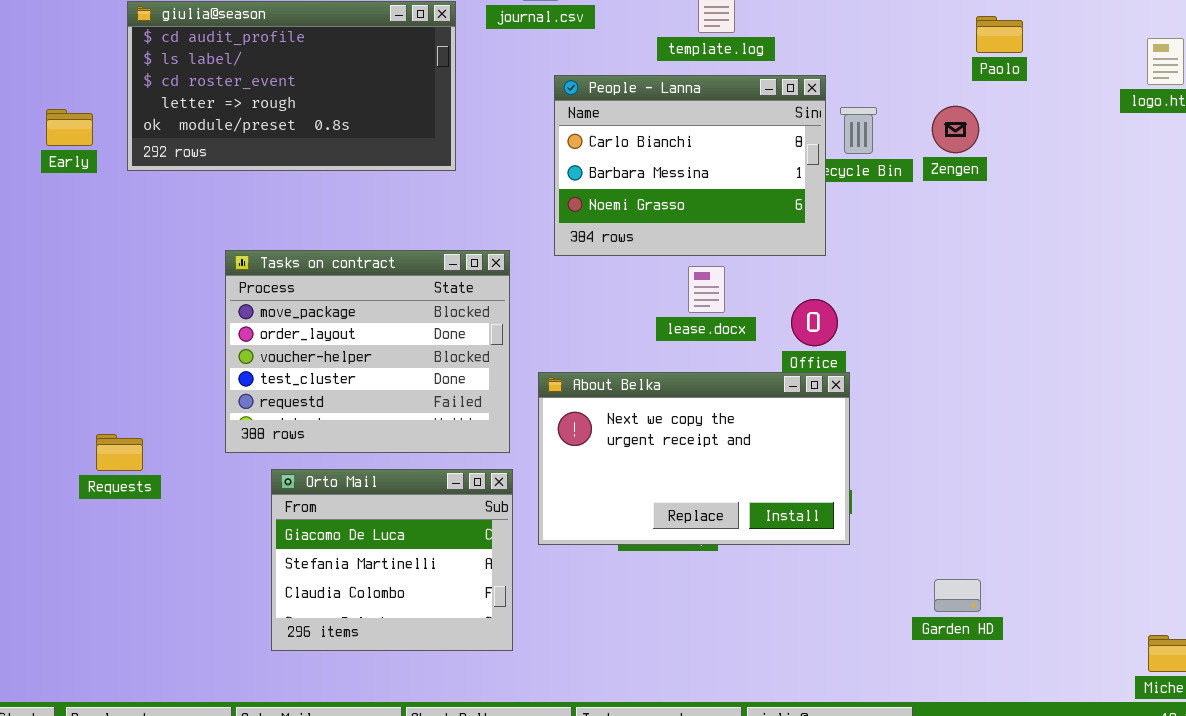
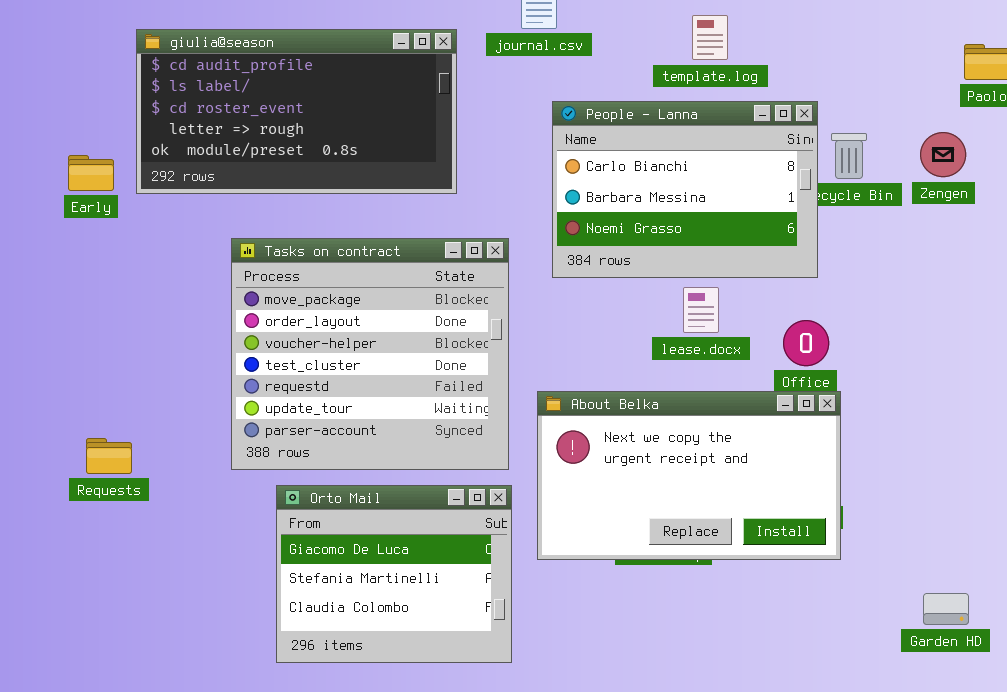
Early: [46,109,93,146] -> [68,155,114,191], moved
Tasks on contract: [225,250,510,453] -> [231,238,509,470], resized
Requests: [96,434,143,471] -> [86,438,132,474], moved

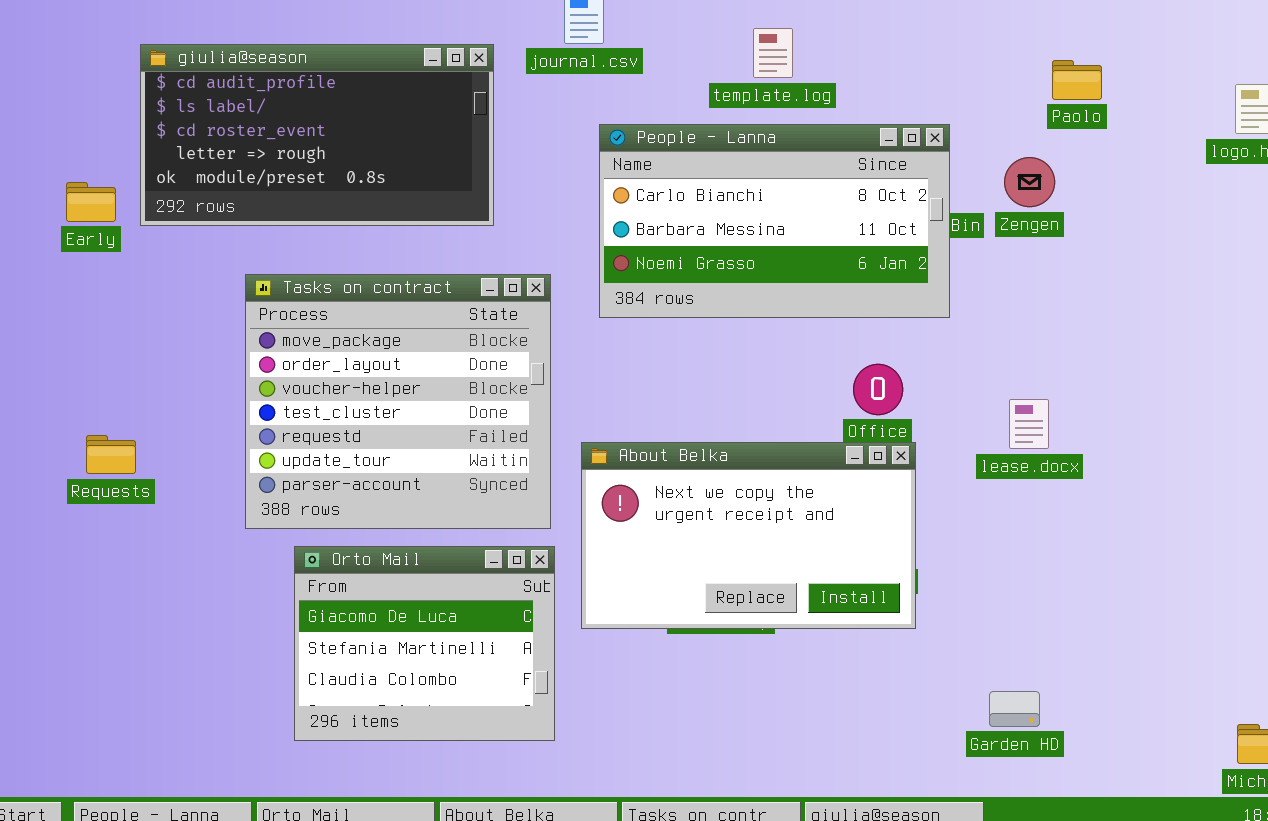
People - Lanna: [552,101,818,278] -> [599,124,950,318], resized
lease.docx: [683,287,719,333] -> [1009,399,1049,449], moved
Requests: [86,438,132,474] -> [86,435,136,474], moved
Garden HD: [923,593,969,625] -> [989,691,1040,727], moved

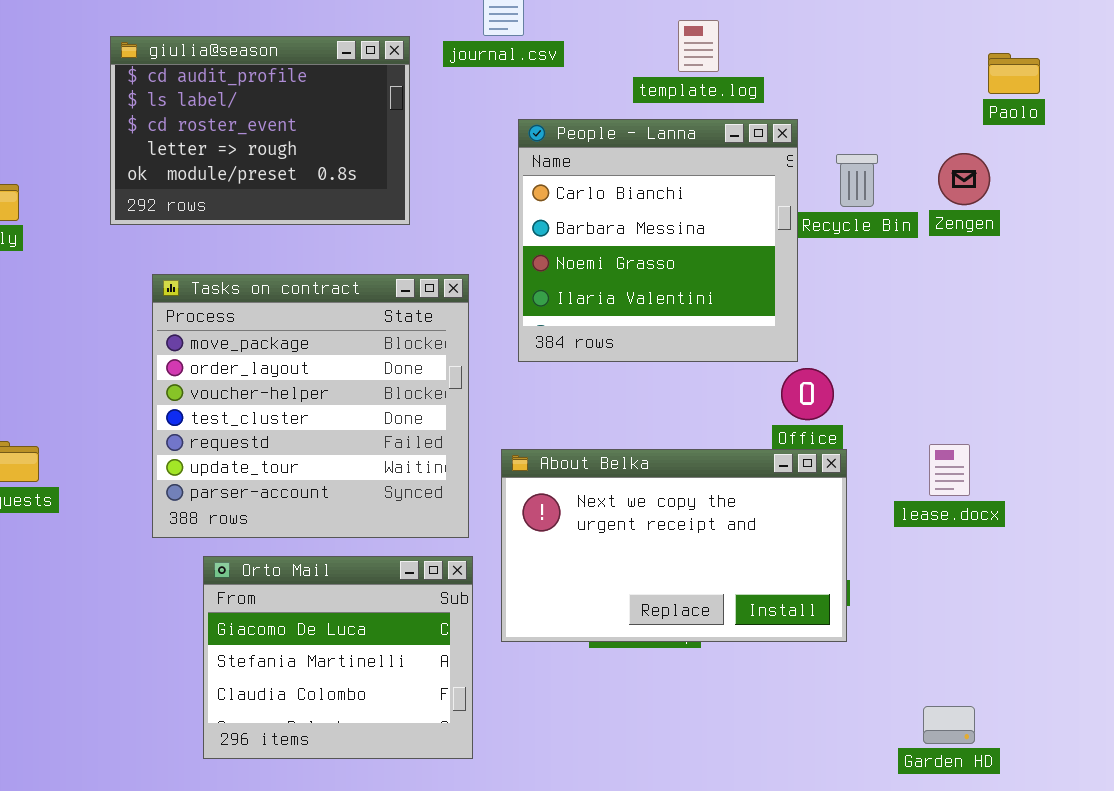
giulia@season: [140,44,494,226] -> [110,36,410,225], resized
People - Lanna: [599,124,950,318] -> [518,119,798,362], resized
lease.docx: [1009,399,1049,449] -> [929,444,970,496], moved

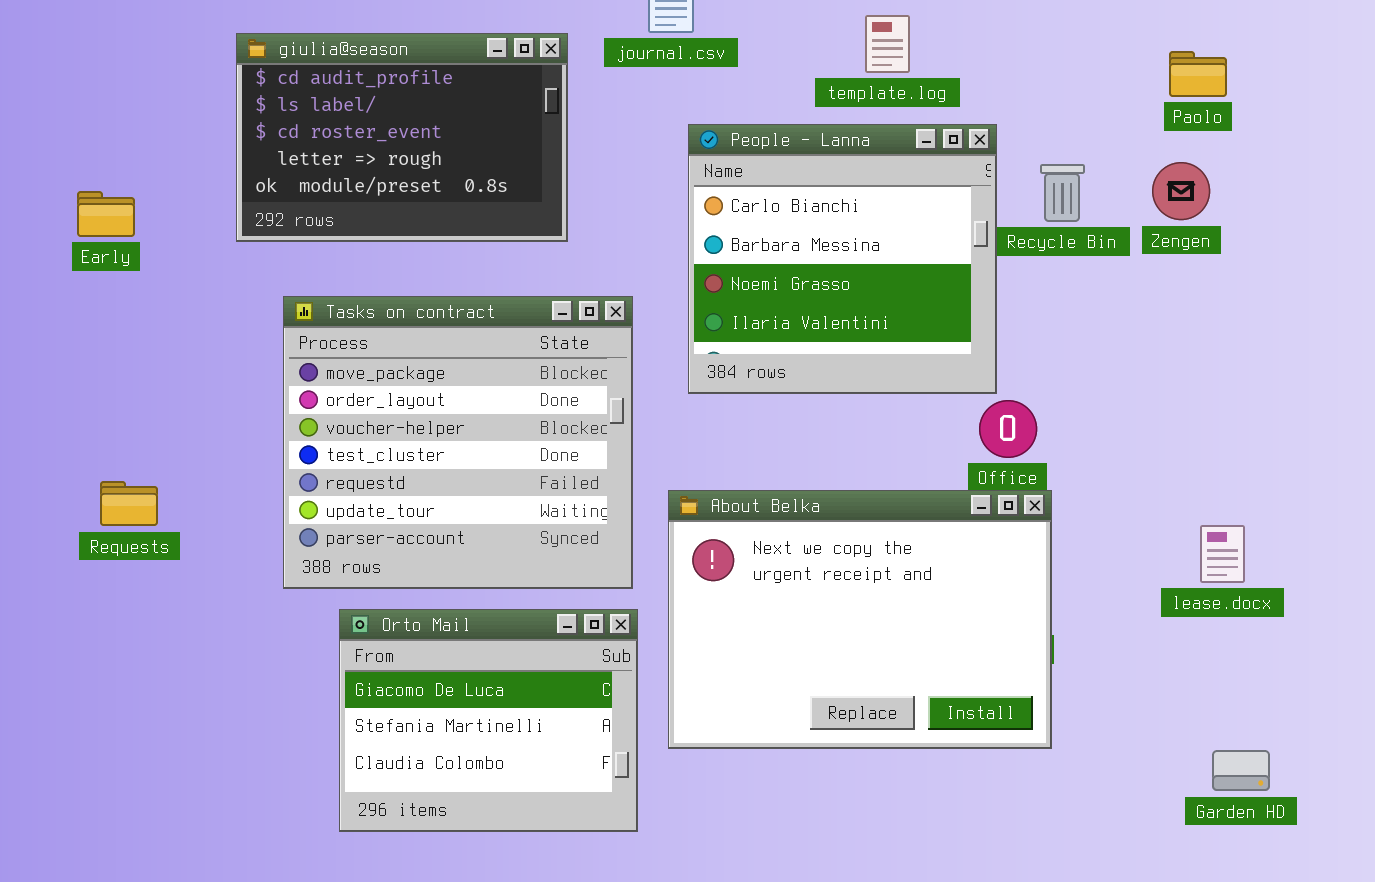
Paolo: [988,53,1040,94] -> [1169,51,1227,97], moved
lease.docx: [929,444,970,496] -> [1200,525,1245,583], moved
About Belka: [501,449,847,642] -> [668,490,1052,749], resized
Garden HD: [923,706,975,744] -> [1212,750,1270,791], moved

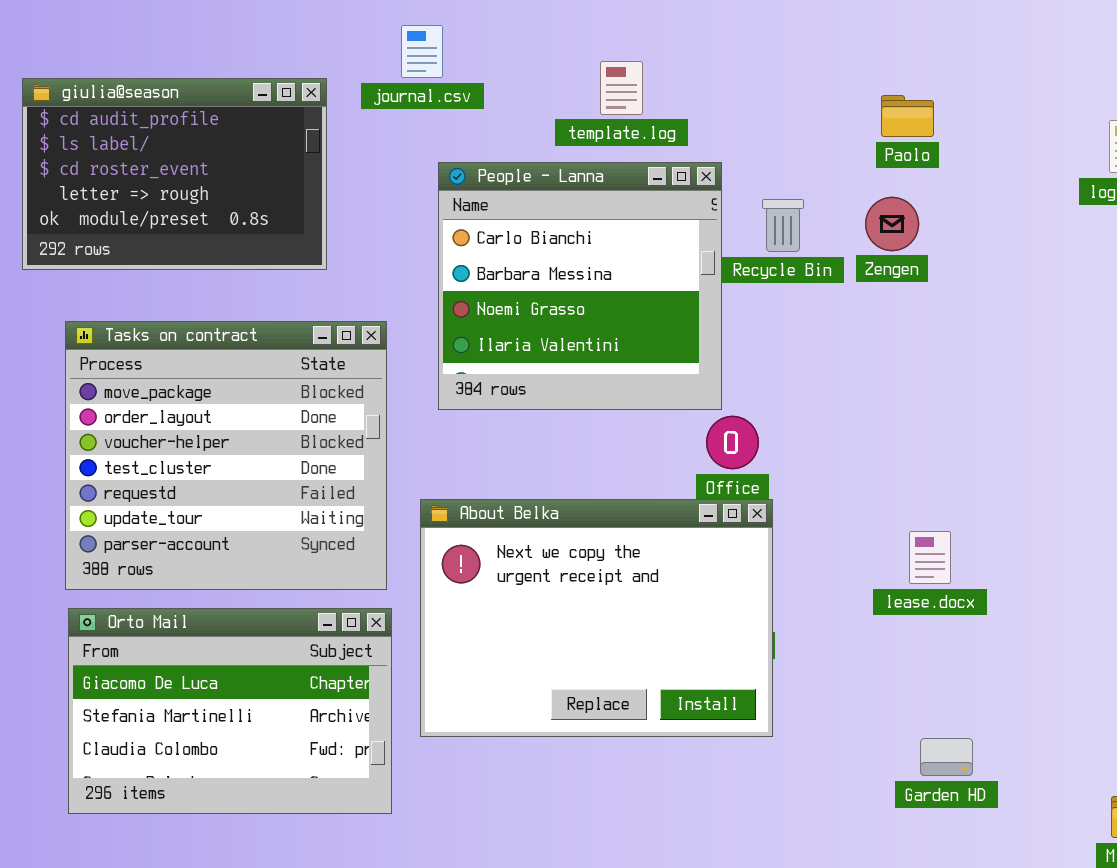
Orto Mail: [339,609,638,832] -> [68,608,392,814], resized

